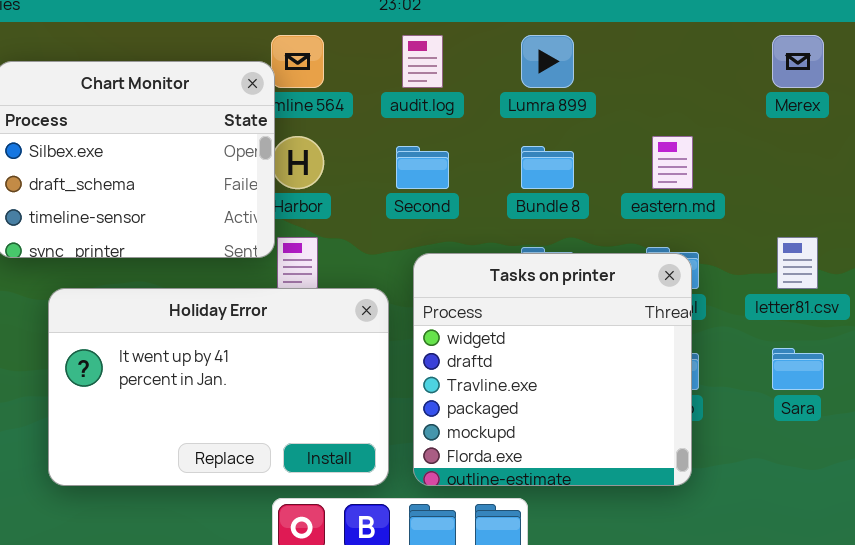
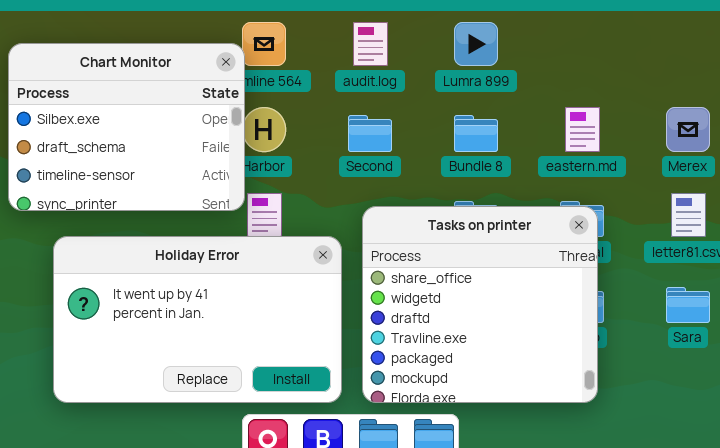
Merex: [772,35,824,88] -> [666,107,710,152], moved
Tasks on printer: [413,253,692,486] -> [362,206,598,403], scrolled up 1 row

